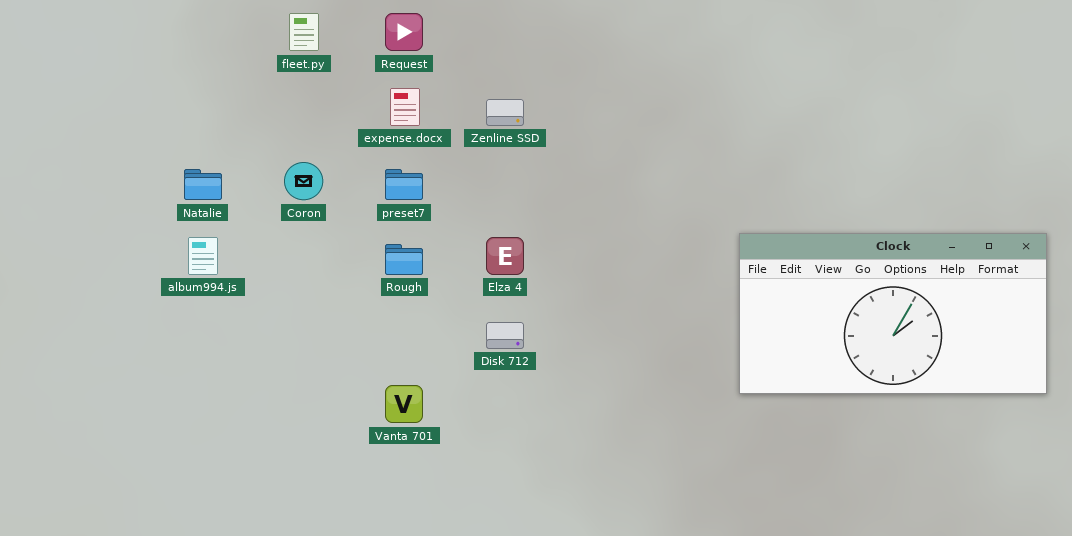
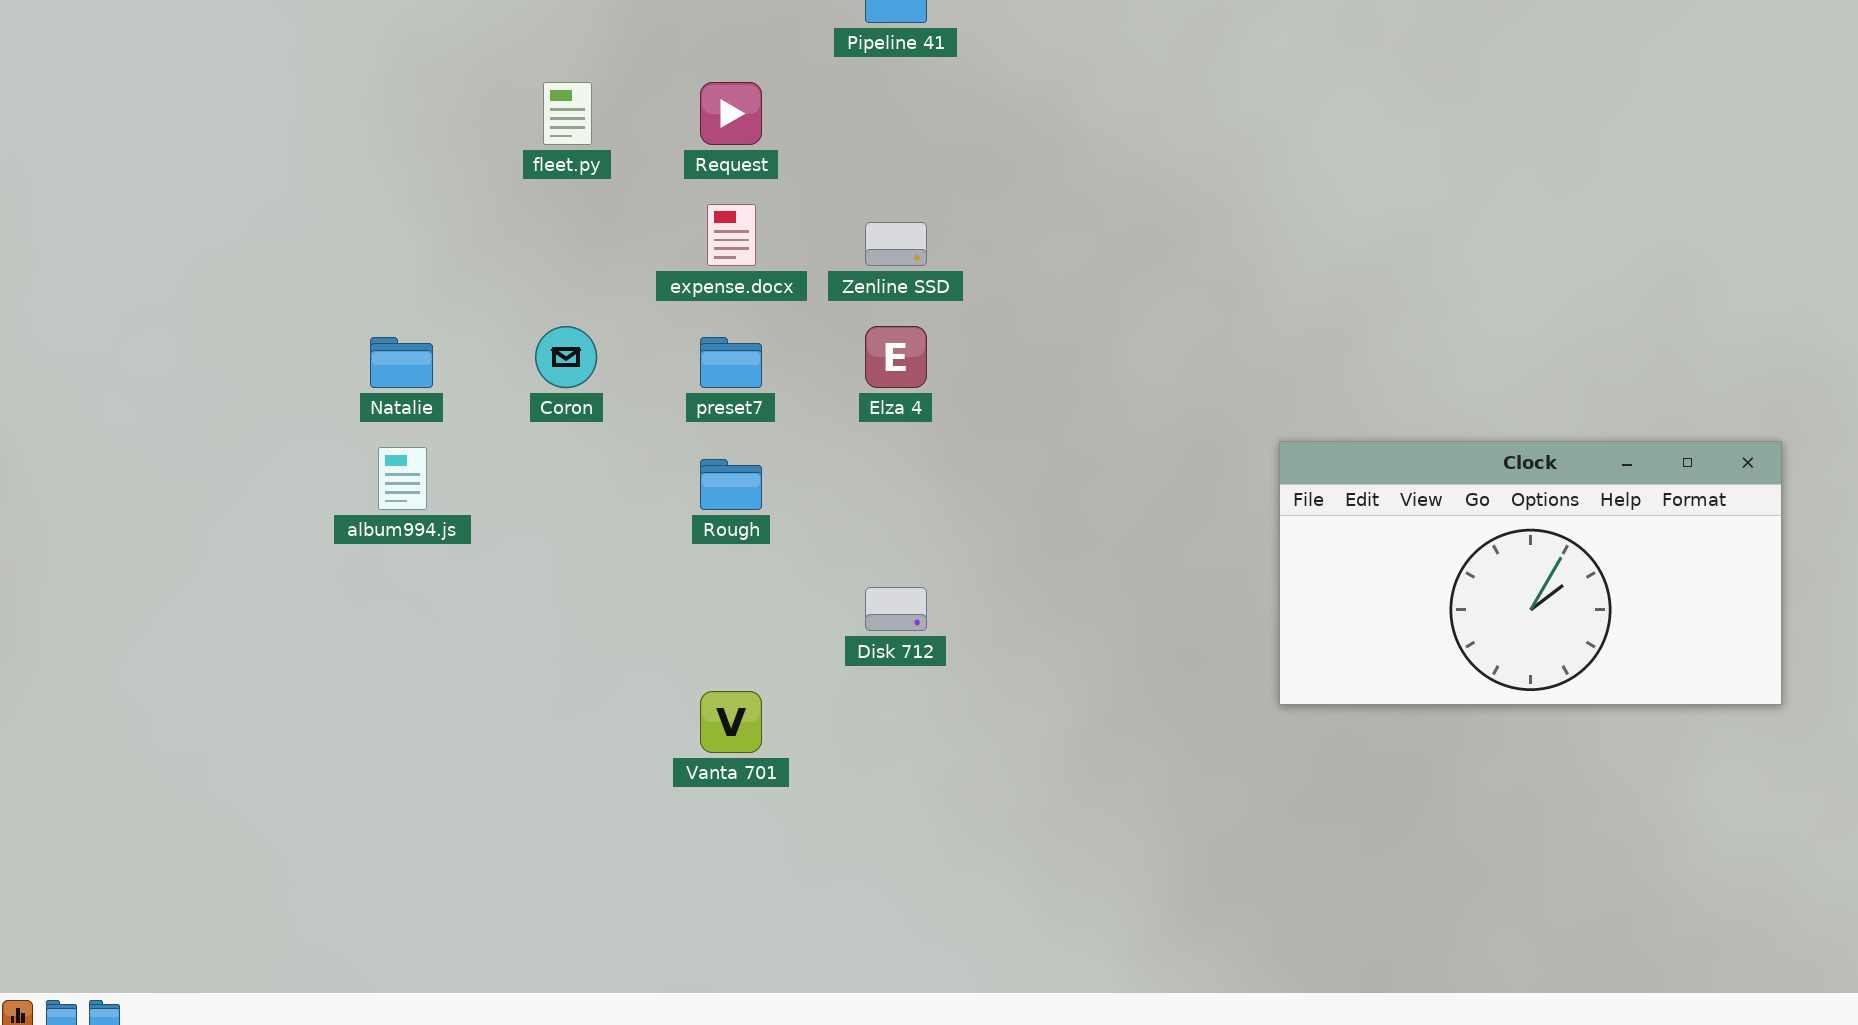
Elza 4: [486,237,524,275] -> [865,326,927,388], moved

